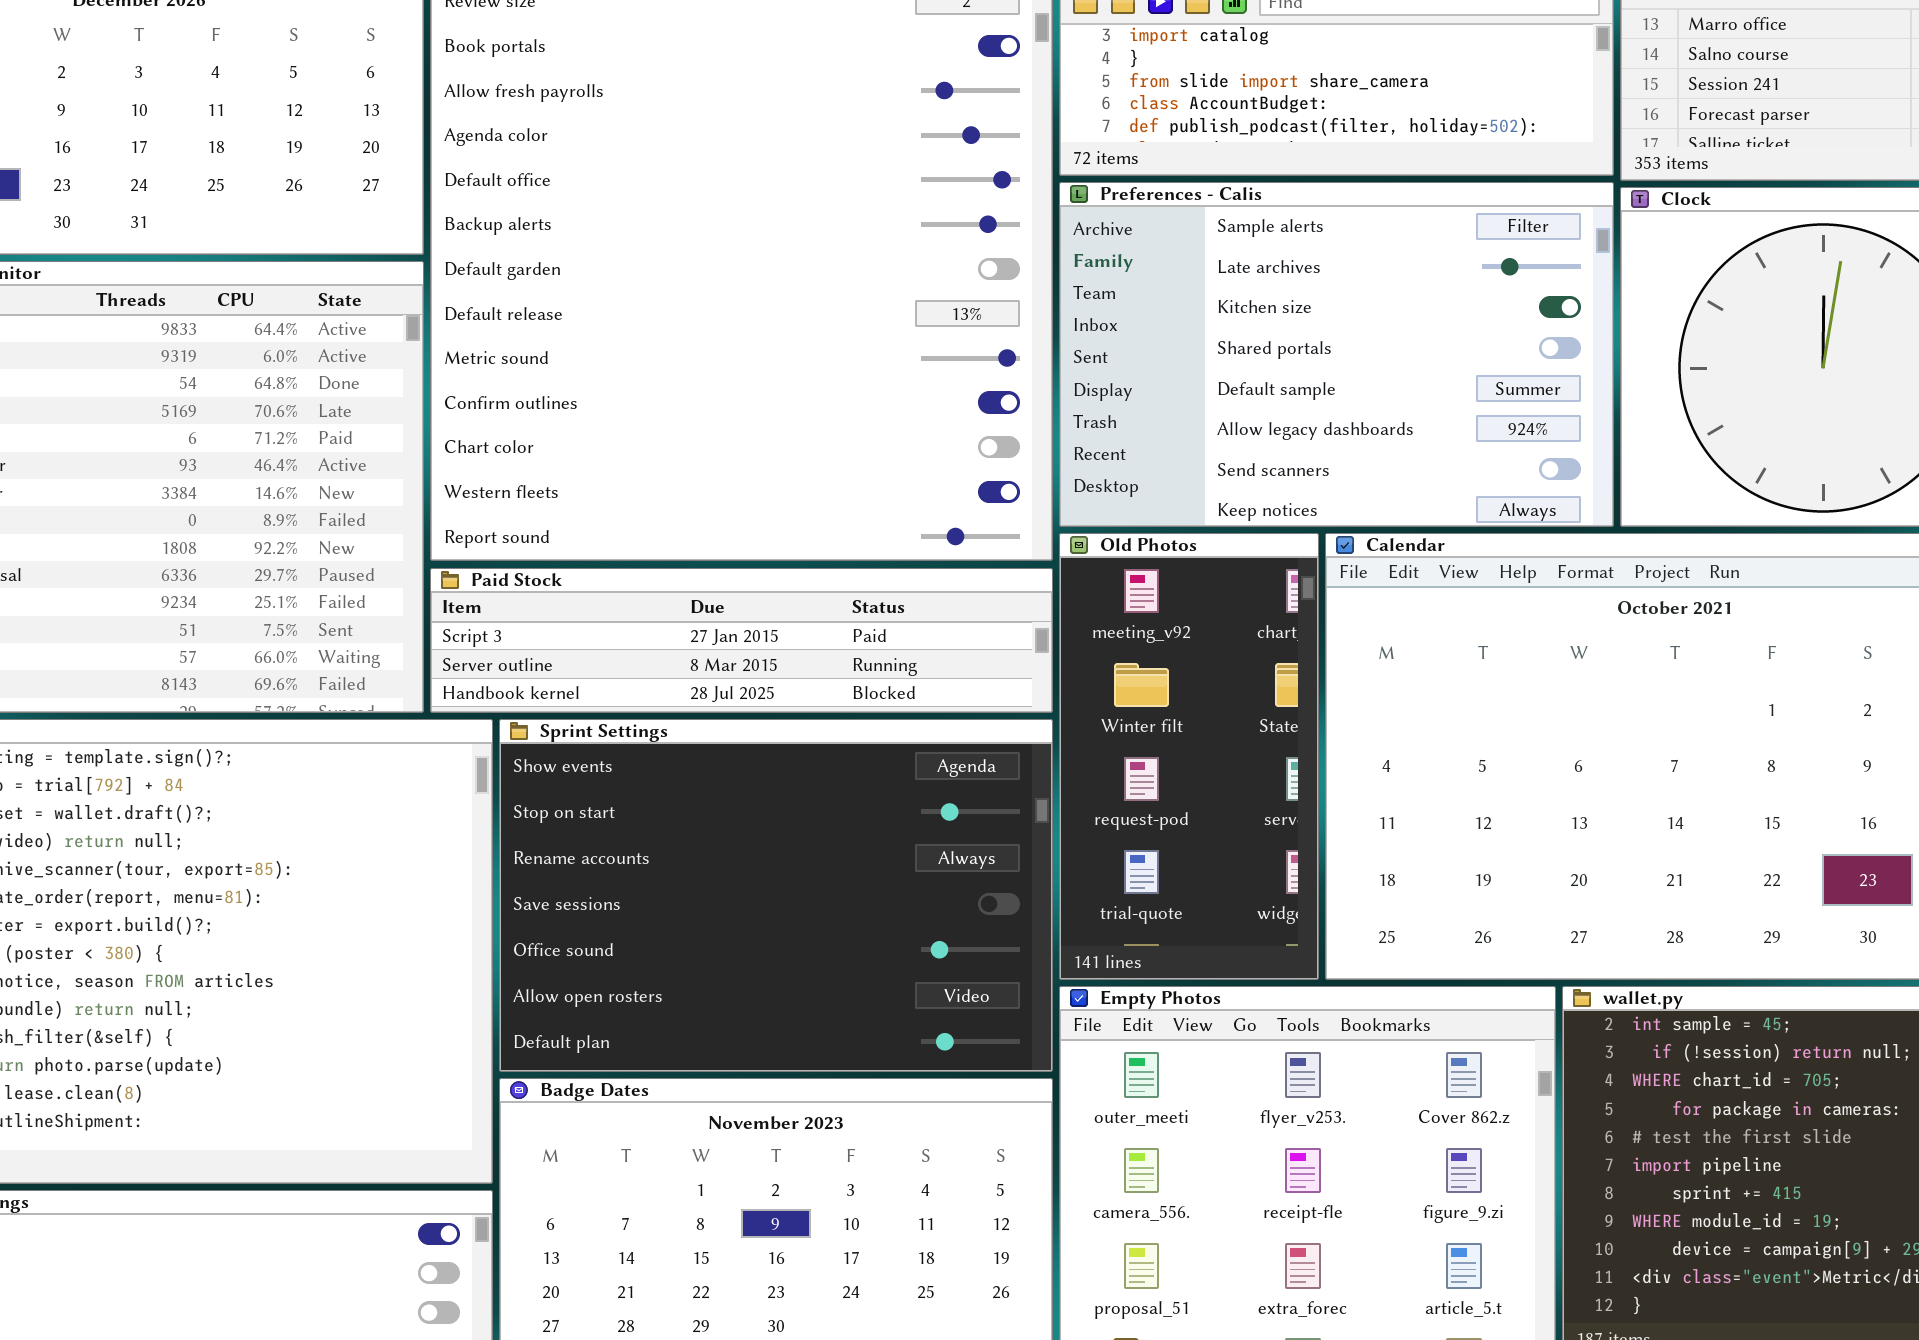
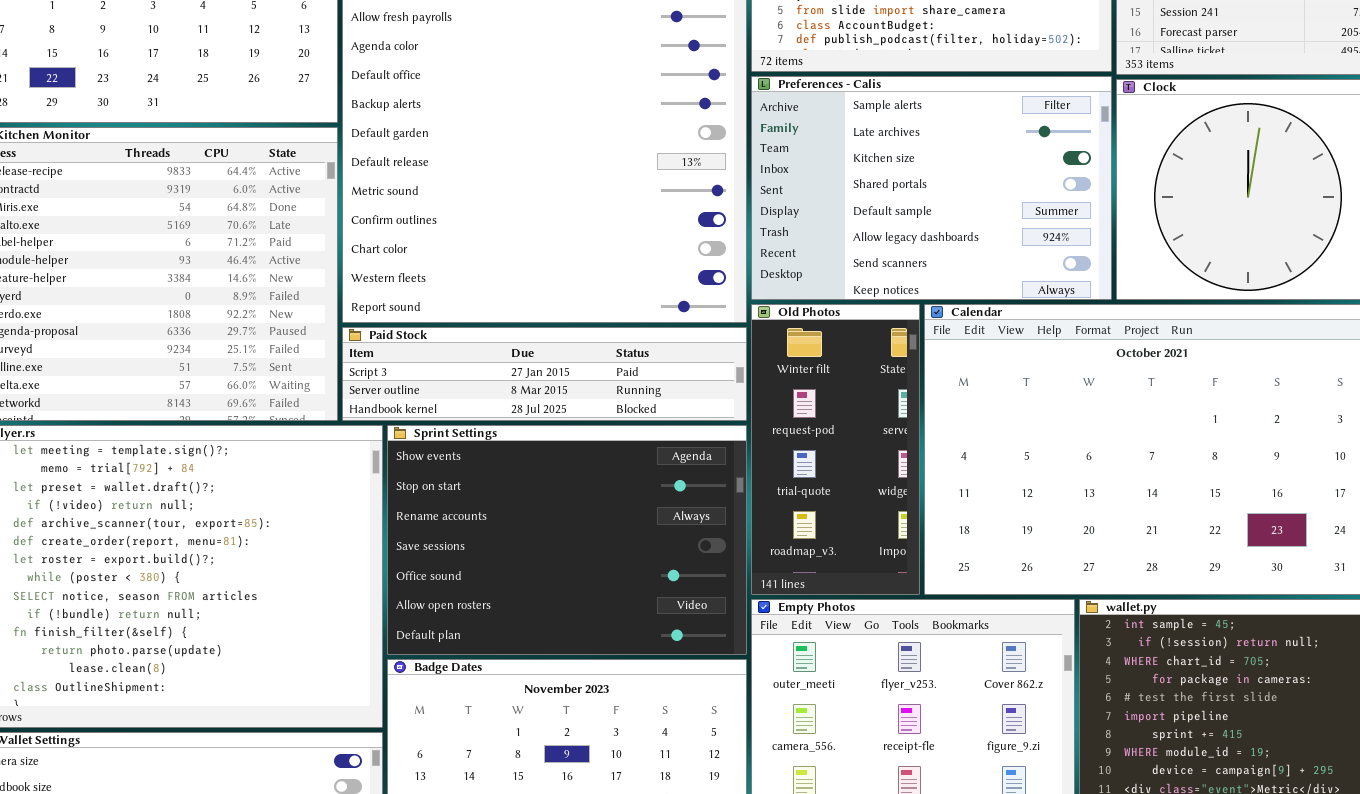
Old Photos: [1059,533,1319,980] -> [751,304,920,595], scrolled down 1 row

